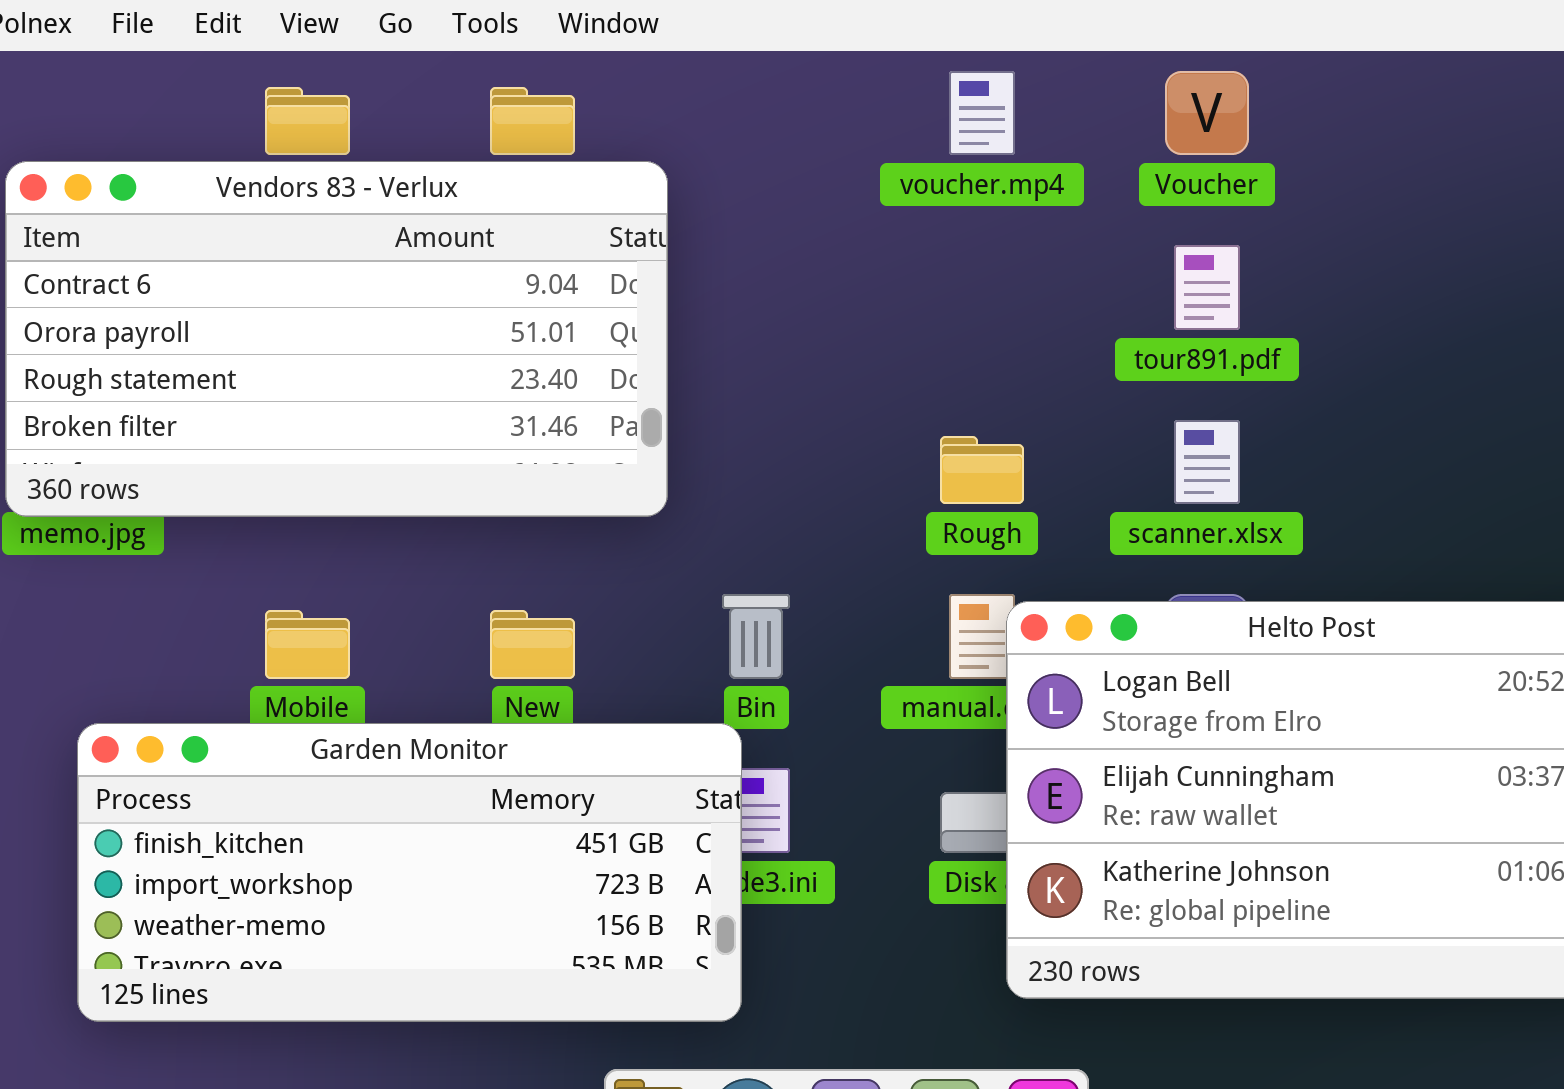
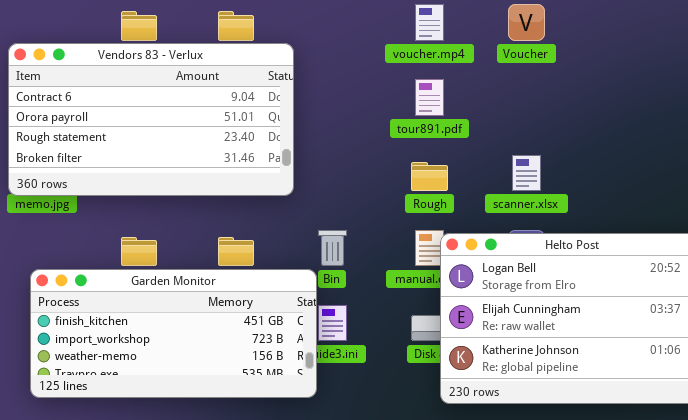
tour891.pdf: [1174,245,1240,330] -> [415,79,444,116], moved
Garden Monitor: [77,723,742,1022] -> [30,269,317,398], moved

